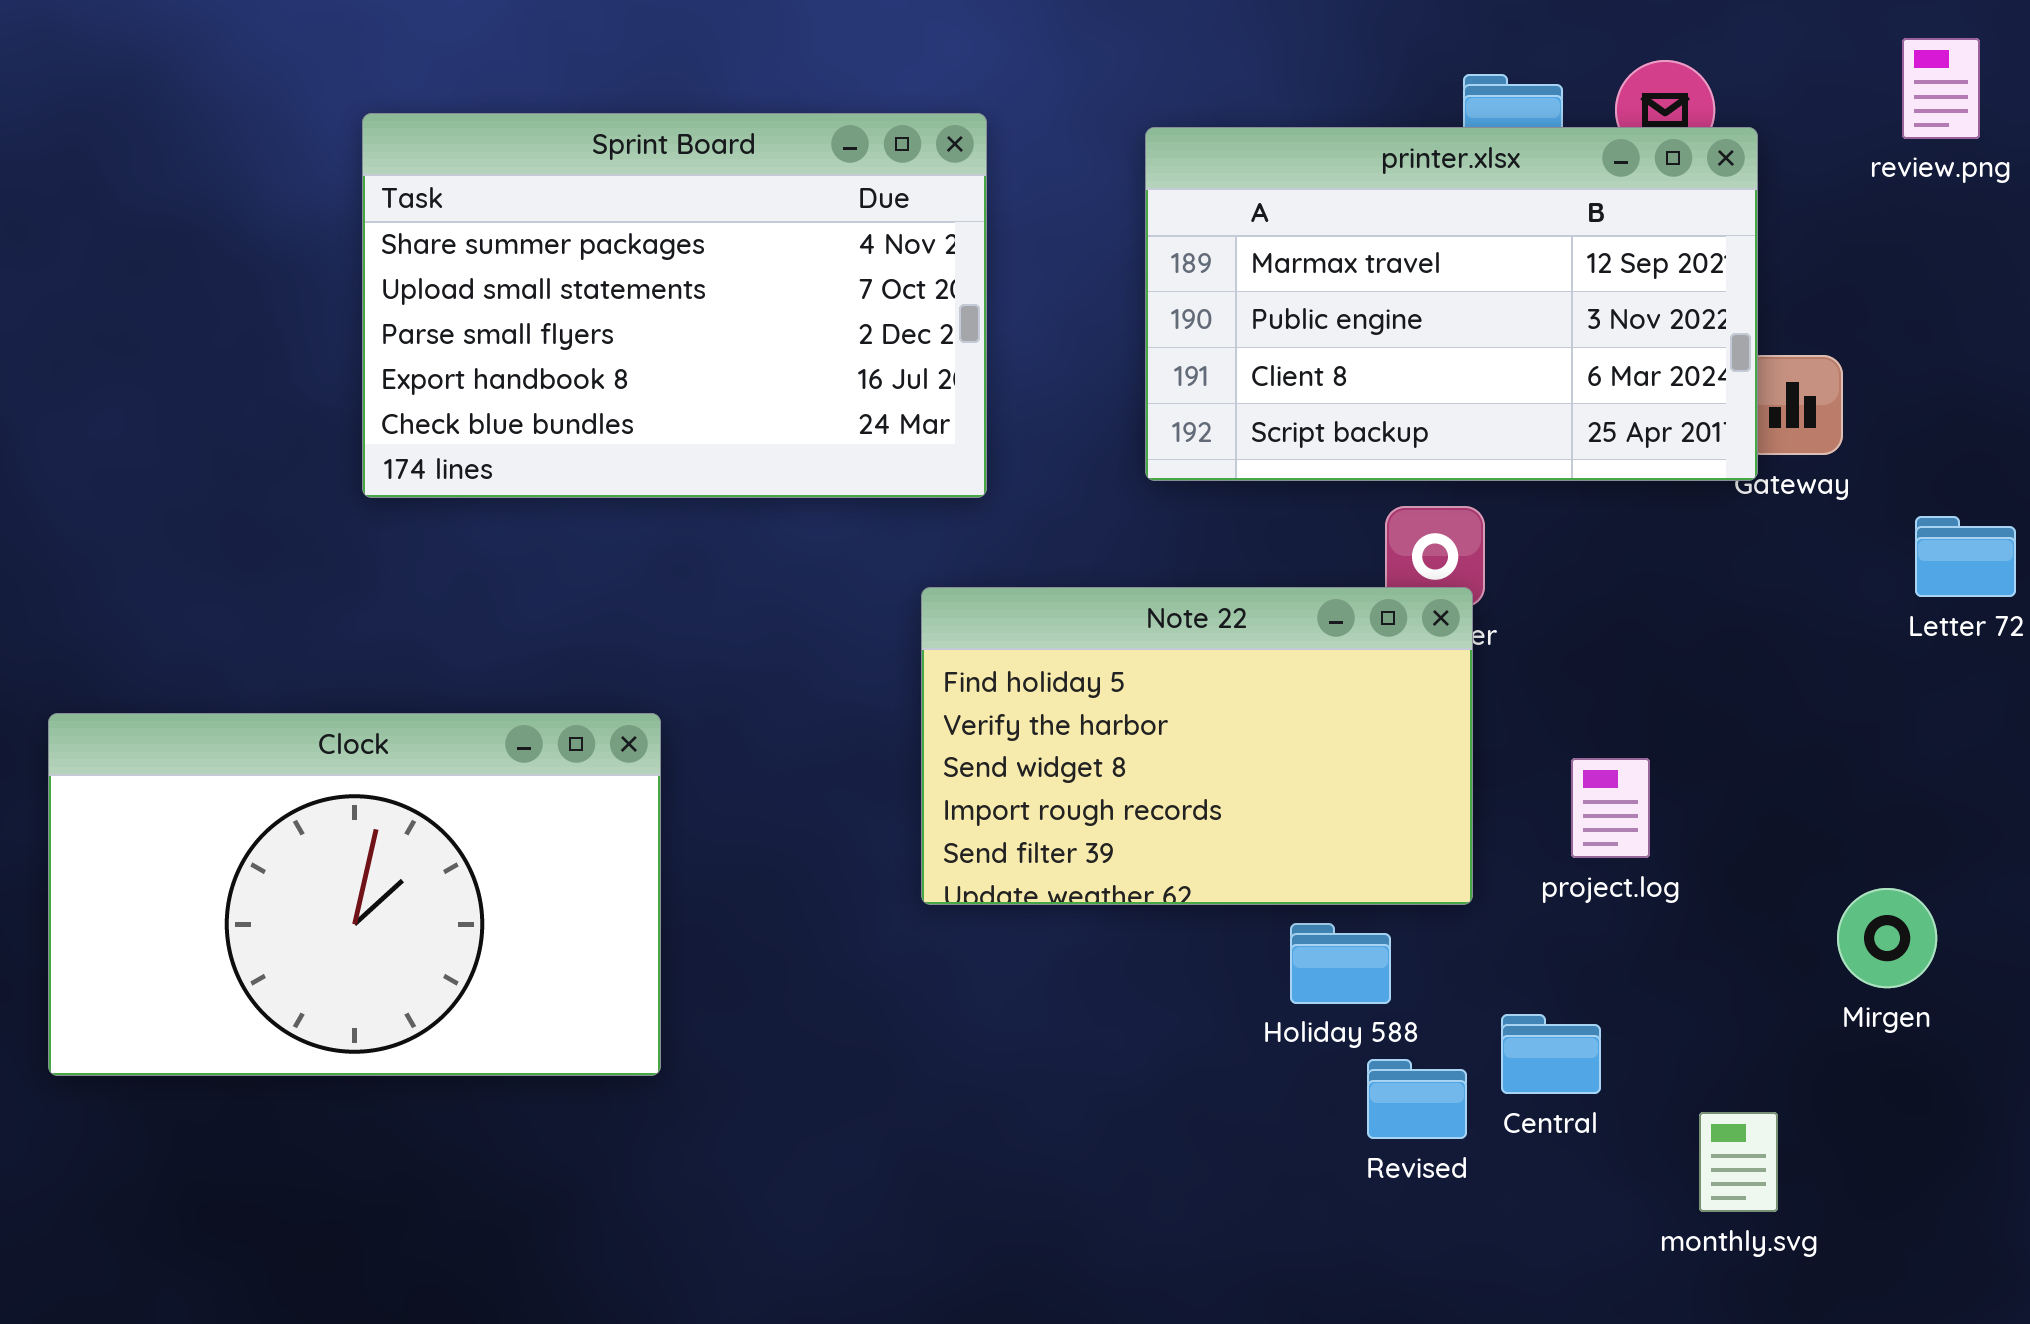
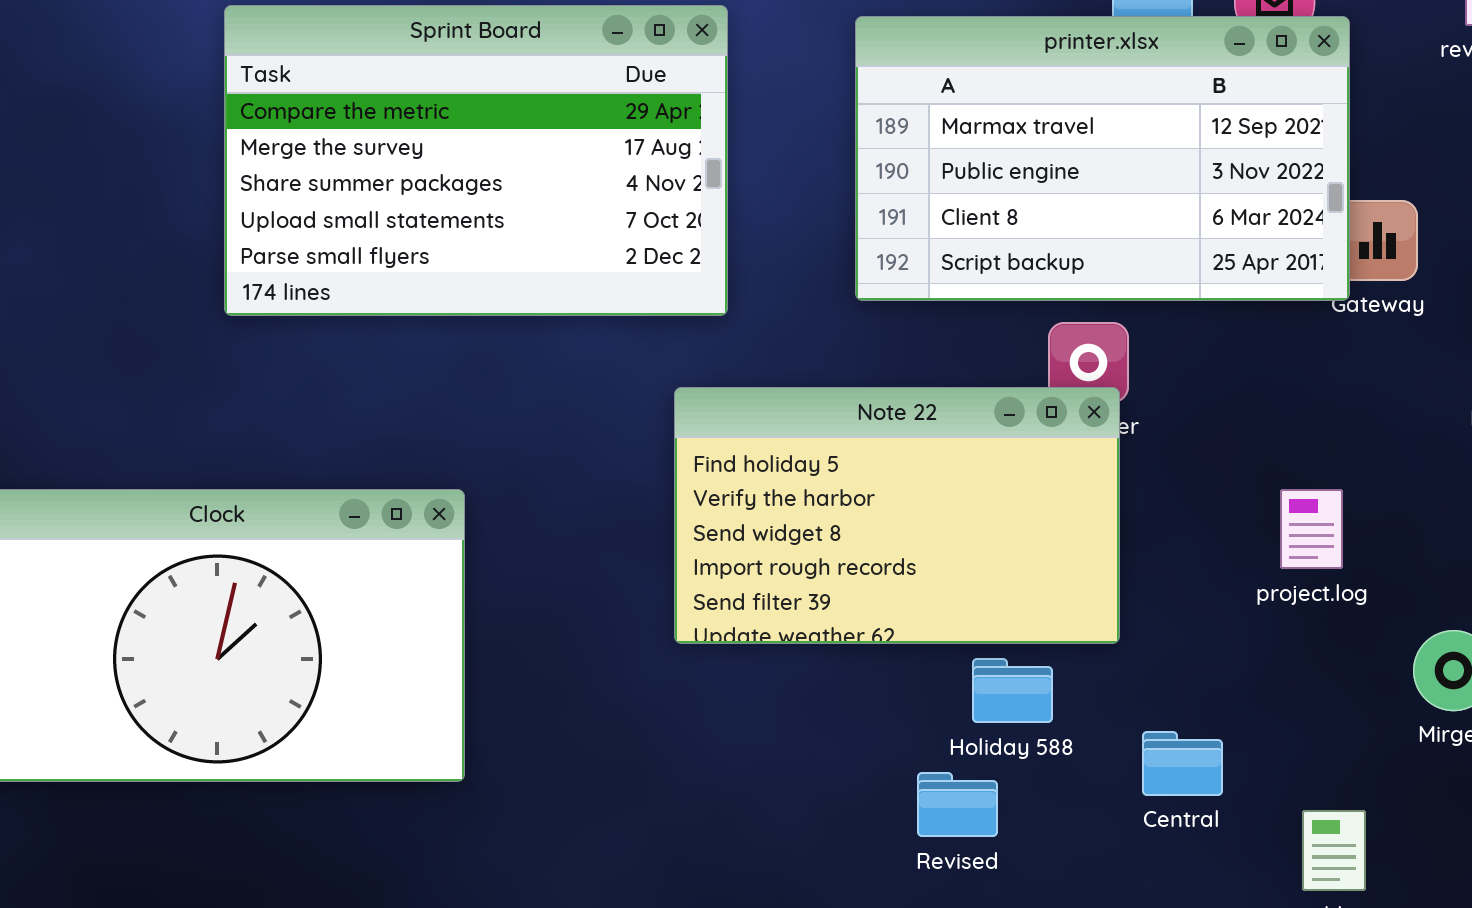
Sprint Board: [362,113,987,498] -> [224,5,728,316], scrolled up 2 rows
project.log: [1571,758,1650,858] -> [1280,489,1343,569], moved
Revised: [1367,1059,1467,1139] -> [917,772,998,837], moved

